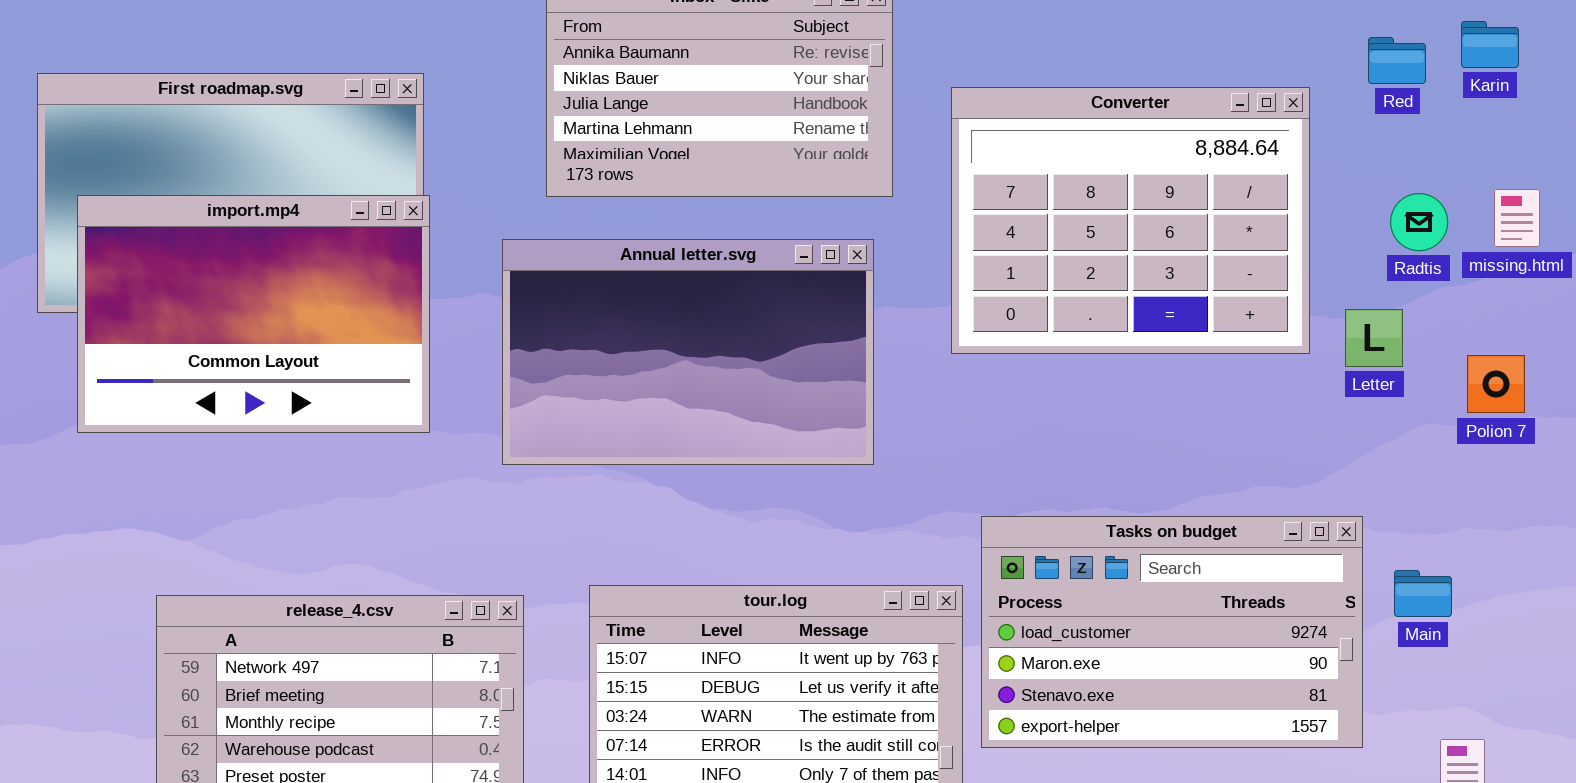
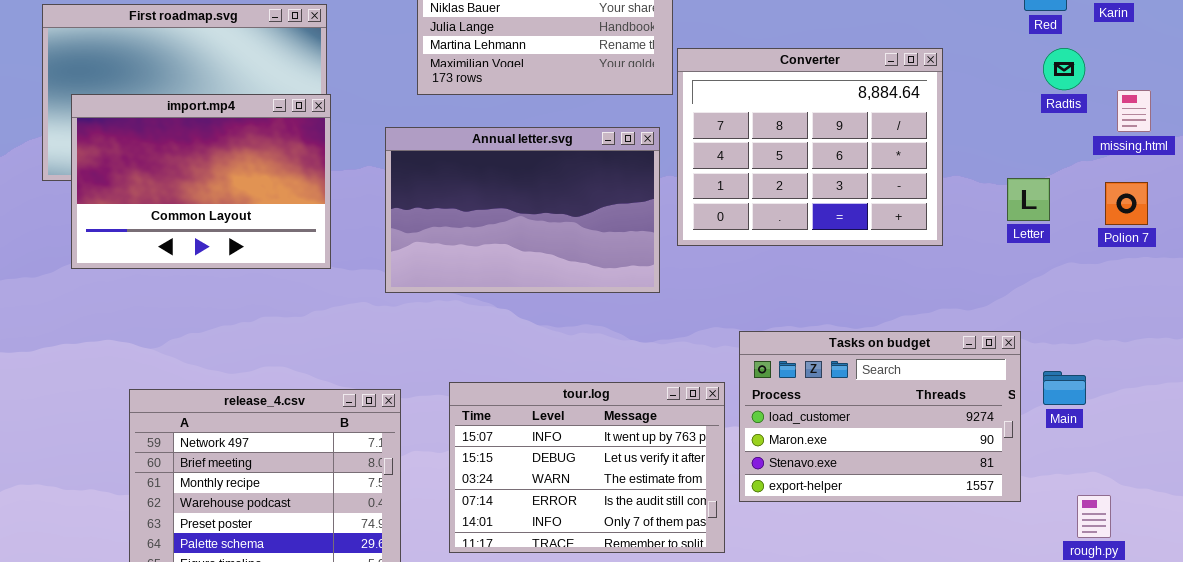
Converter: [951,87,1310,354] -> [677,48,943,246], moved
Radtis: [1390,193,1448,251] -> [1043,48,1085,90], moved
Polion 7: [1467,355,1525,413] -> [1105,182,1148,225], moved

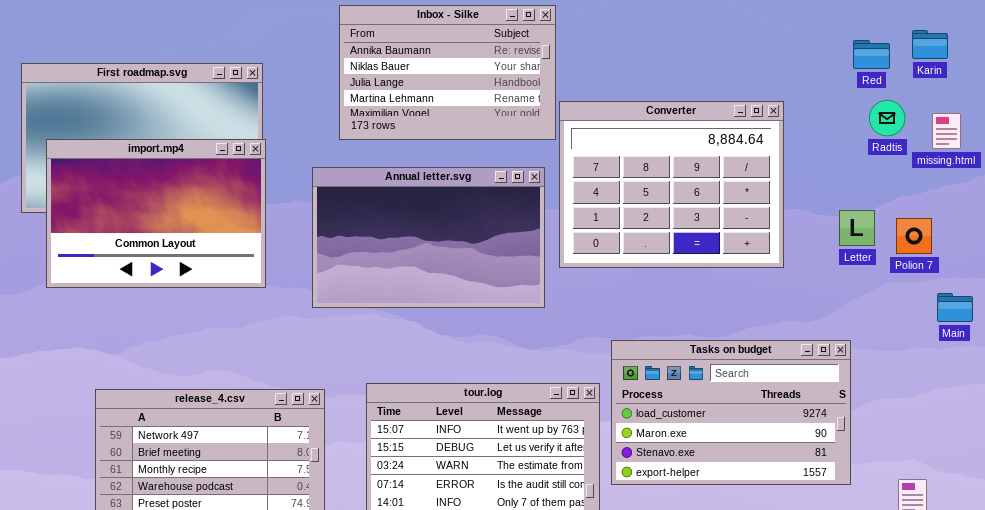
missing.html: [1117,90,1151,132] -> [932,113,961,149], moved
Polion 7: [1105,182,1148,225] -> [896,218,932,254], moved
Main: [1043,371,1086,405] -> [937,293,973,322], moved

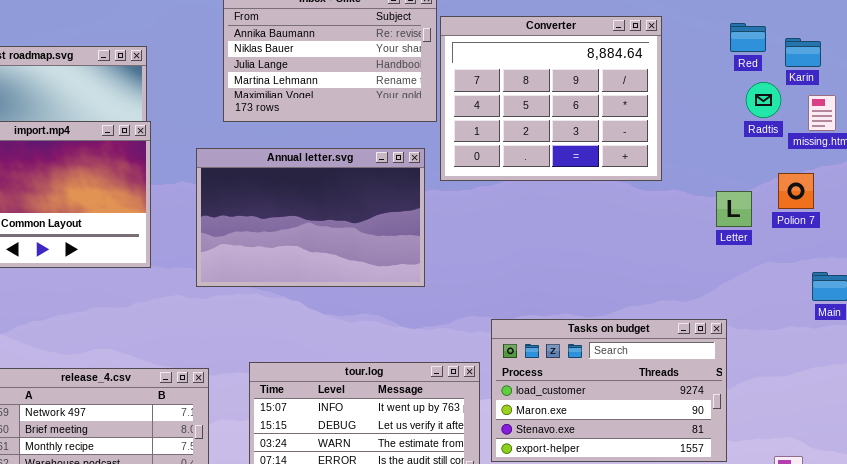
Karin: [912,30,948,59] -> [785,38,821,67], moved
Converter: [559,101,784,268] -> [440,16,662,181], moved
Polion 7: [896,218,932,254] -> [778,173,814,209], moved

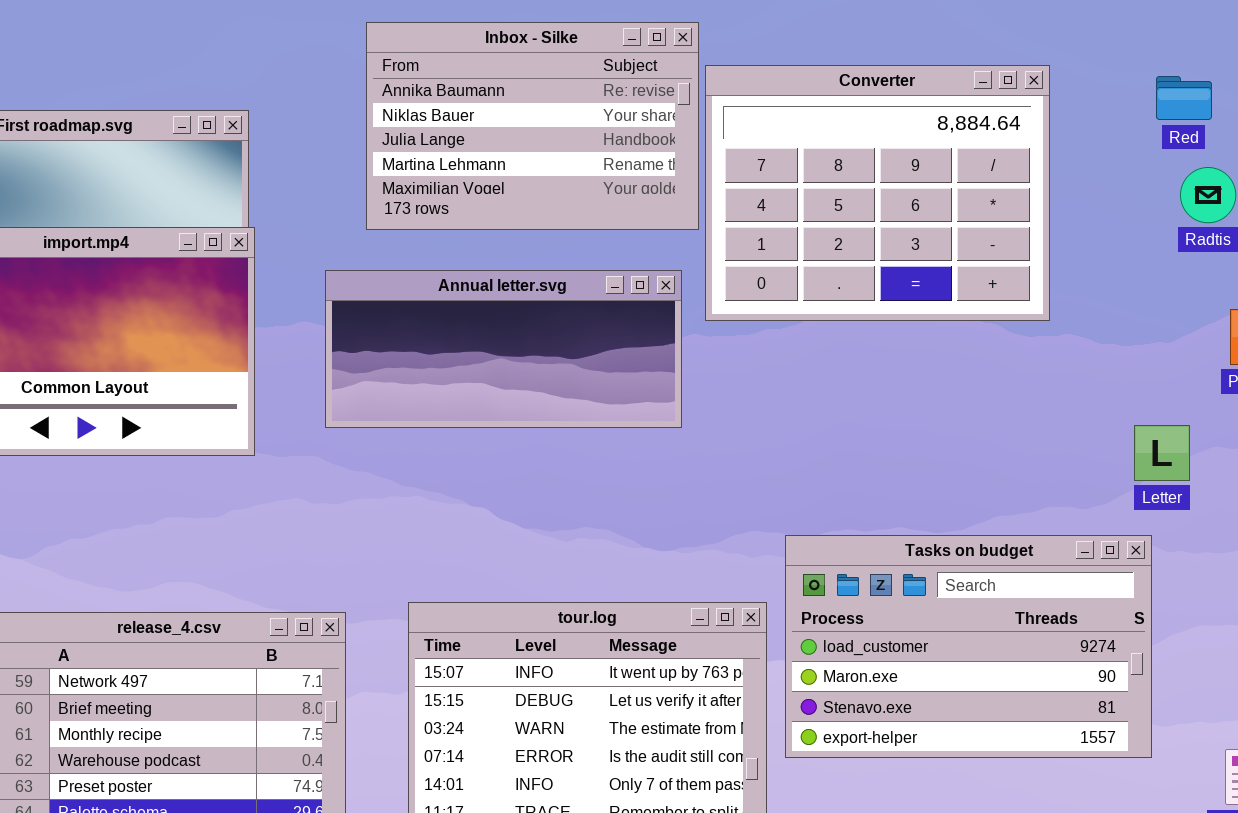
Annual letter.svg: [196,148,425,287] -> [325,270,682,428], resized
Letter: [716,191,752,227] -> [1134,425,1190,481], moved

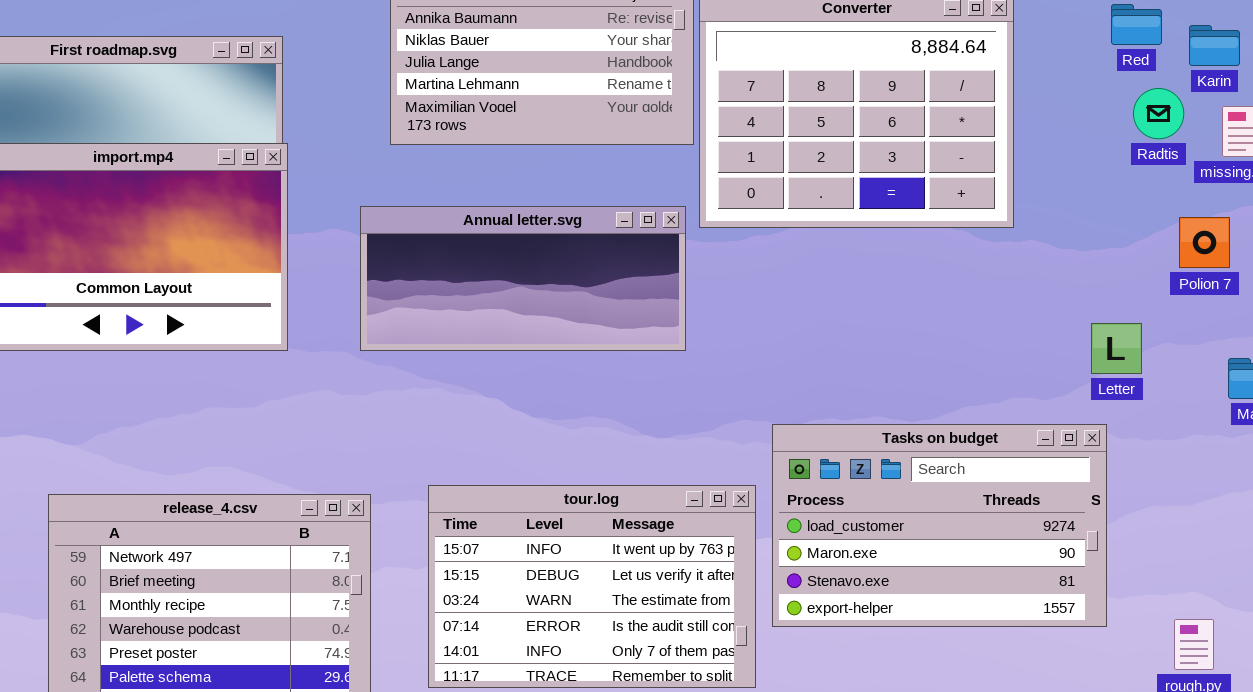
Annual letter.svg: [325,270,682,428] -> [360,206,686,351], moved

